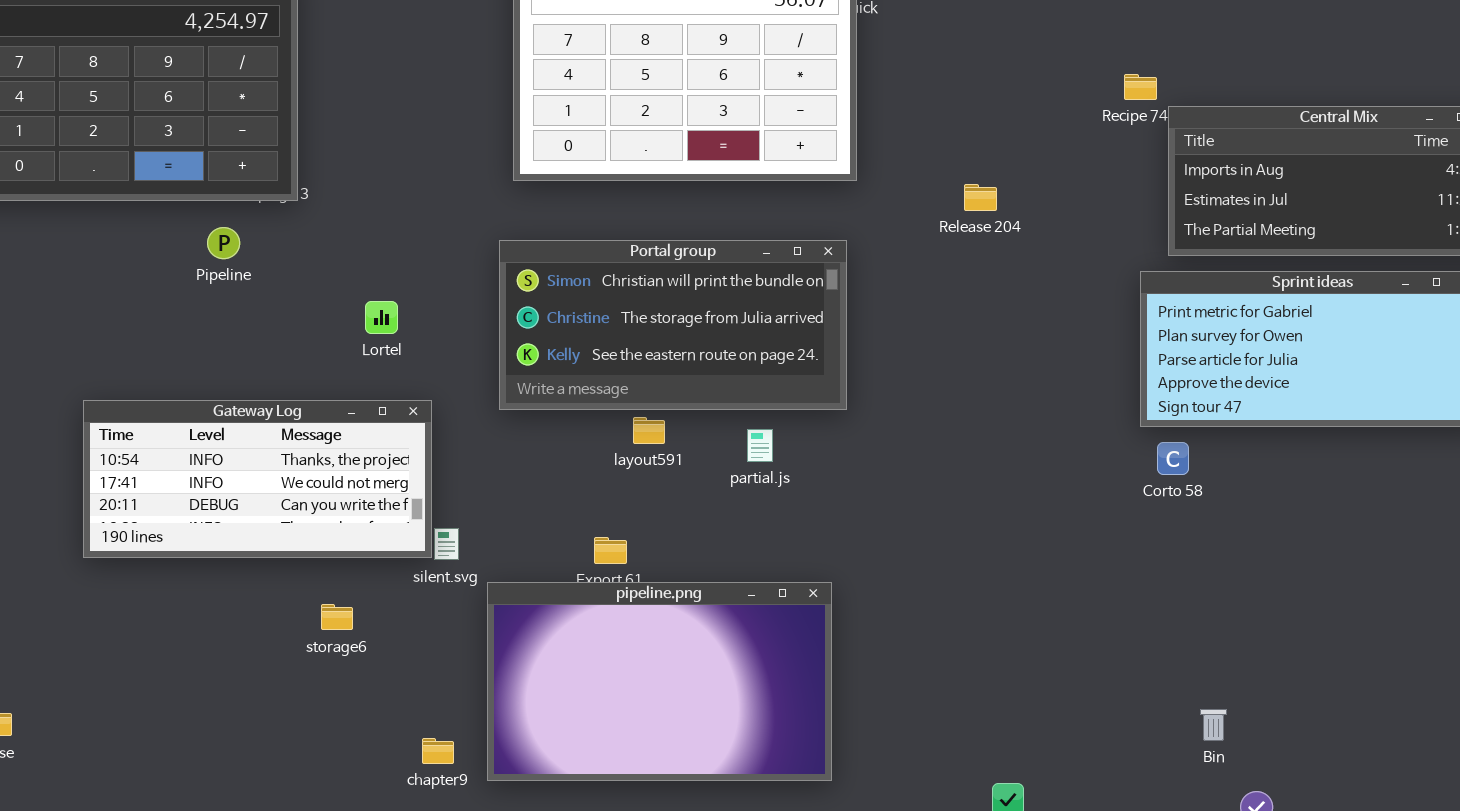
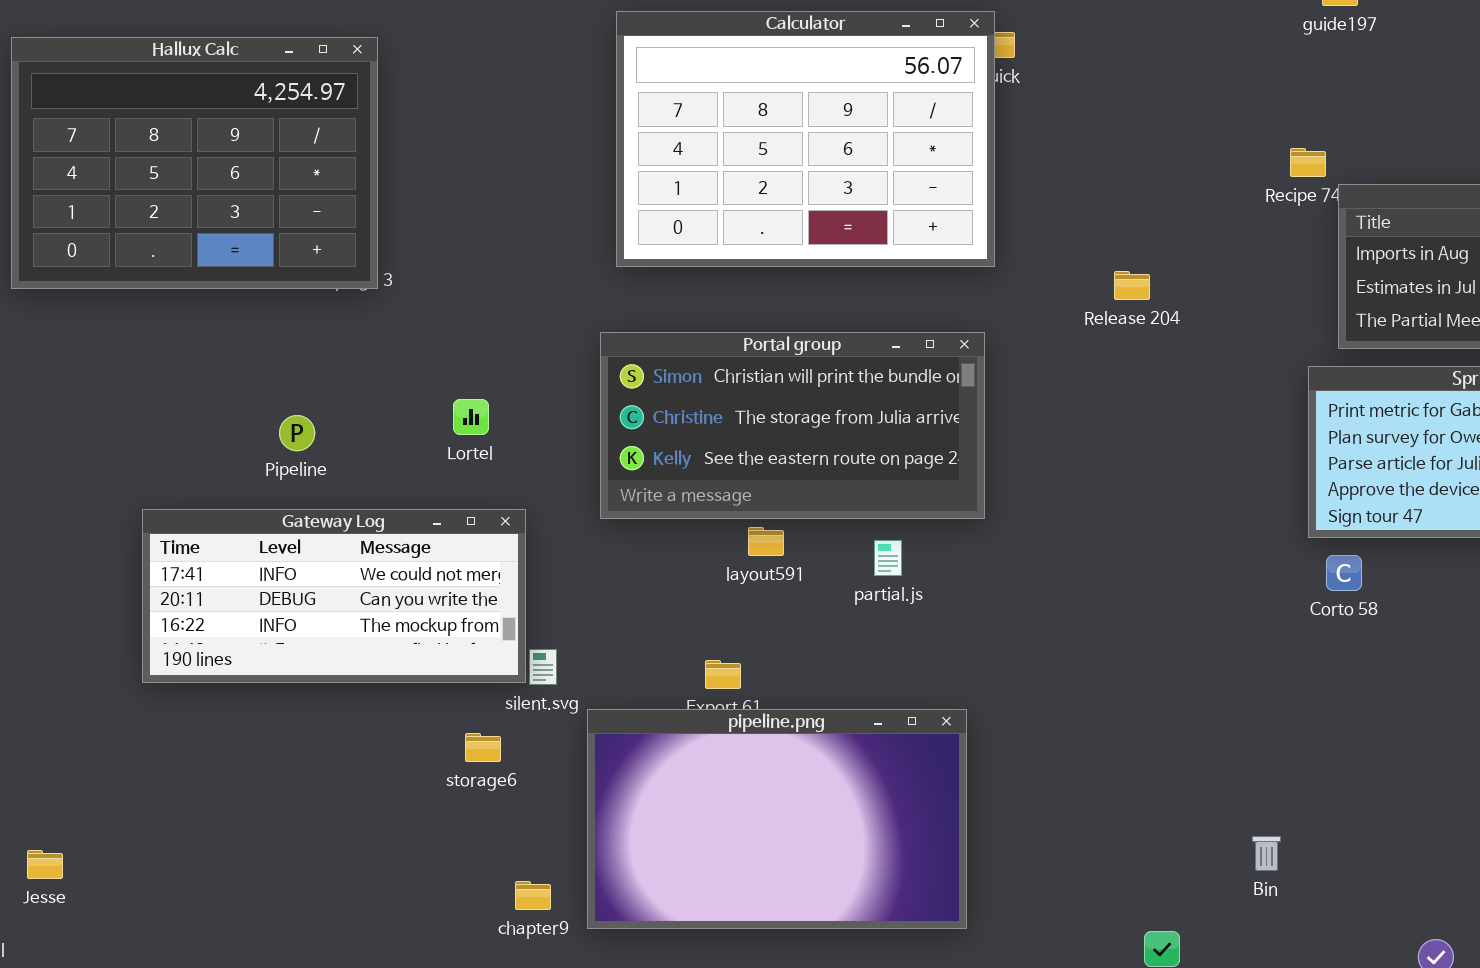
Pipeline: [207,227,240,259] -> [279,415,315,451], moved
Gateway Log: [83,400,432,558] -> [142,509,526,683], scrolled down 1 row
storage6: [321,604,353,630] -> [465,733,501,762], moved
Bin: [1200,709,1227,741] -> [1252,836,1281,871], moved

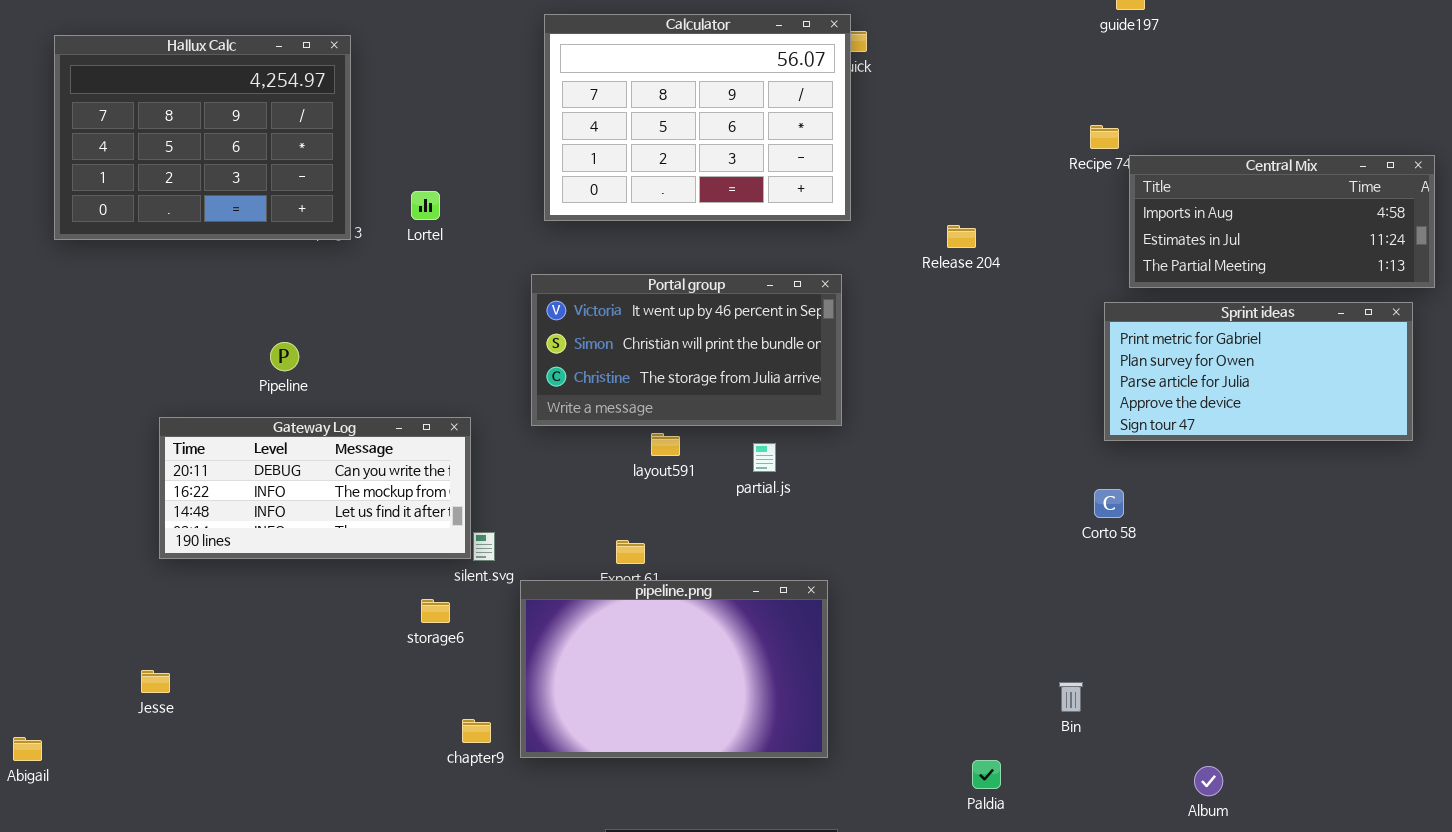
Portal group: [600,332,985,519] -> [531,274,842,426], scrolled up 1 row
Lortel: [453,399,489,435] -> [411,191,440,220], moved
Gateway Log: [142,509,526,683] -> [159,417,471,559], scrolled down 1 row
Corto 58: [1326,555,1362,591] -> [1094,489,1124,518], moved
Jesse: [27,850,63,879] -> [141,670,170,693], moved

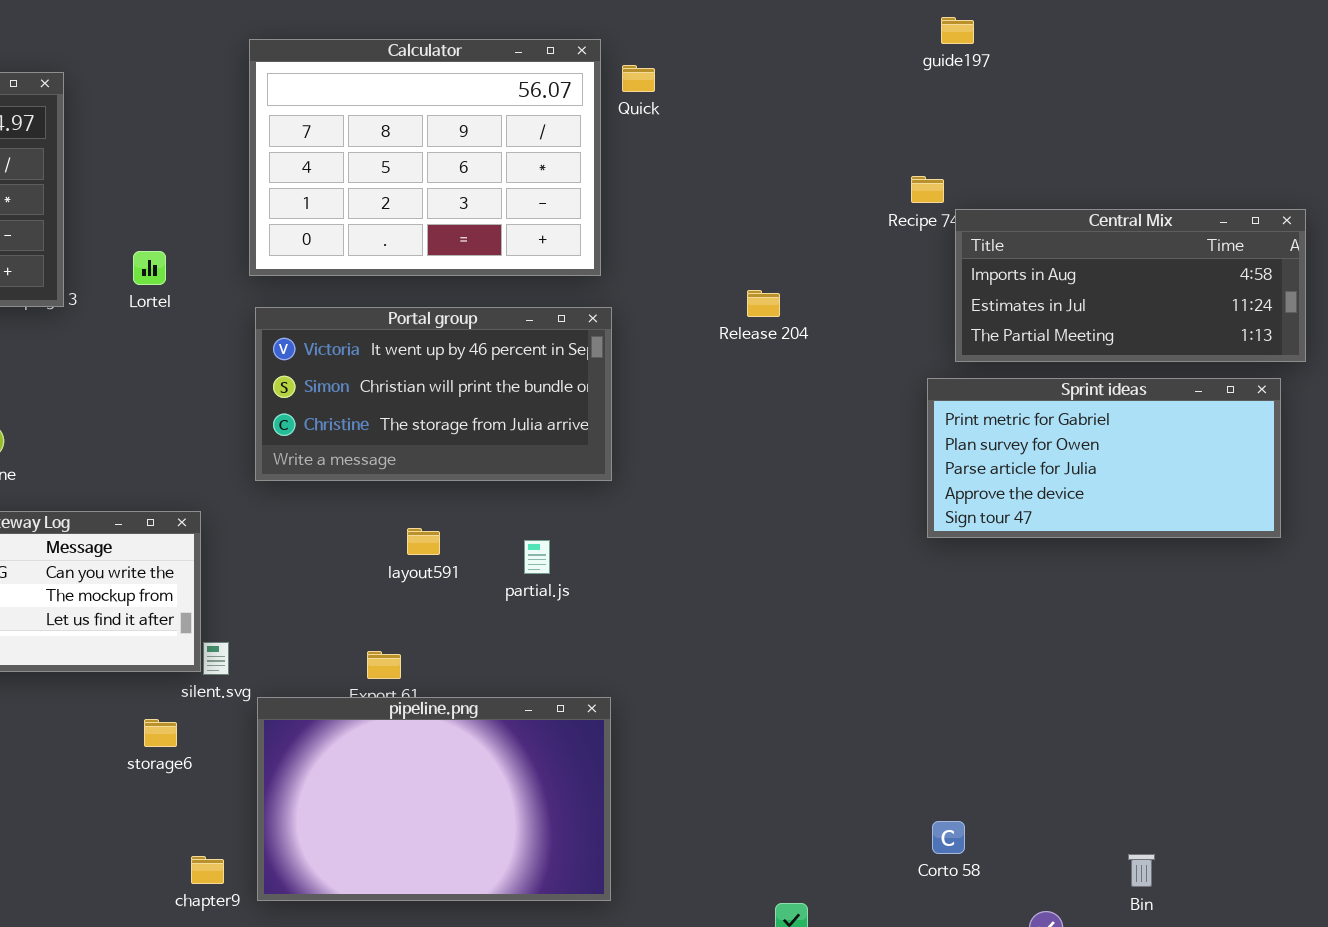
Calculator: [544,14,851,221] -> [249,39,601,276], moved
Portal group: [531,274,842,426] -> [255,307,612,481], moved
Corto 58: [1094,489,1124,518] -> [932,821,965,854], moved
Bin: [1059,682,1083,712] -> [1128,854,1155,887], moved

